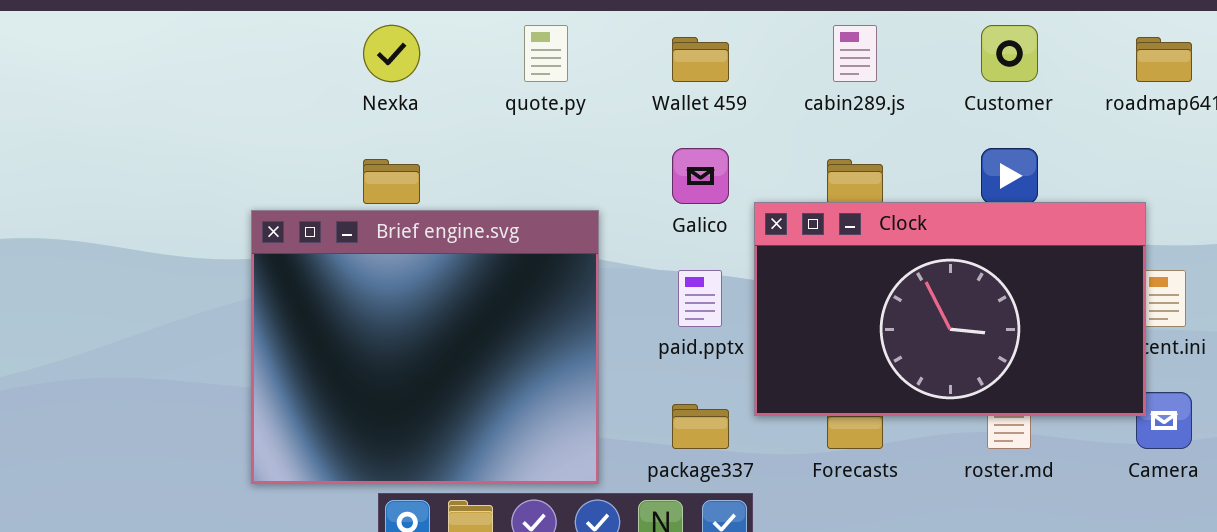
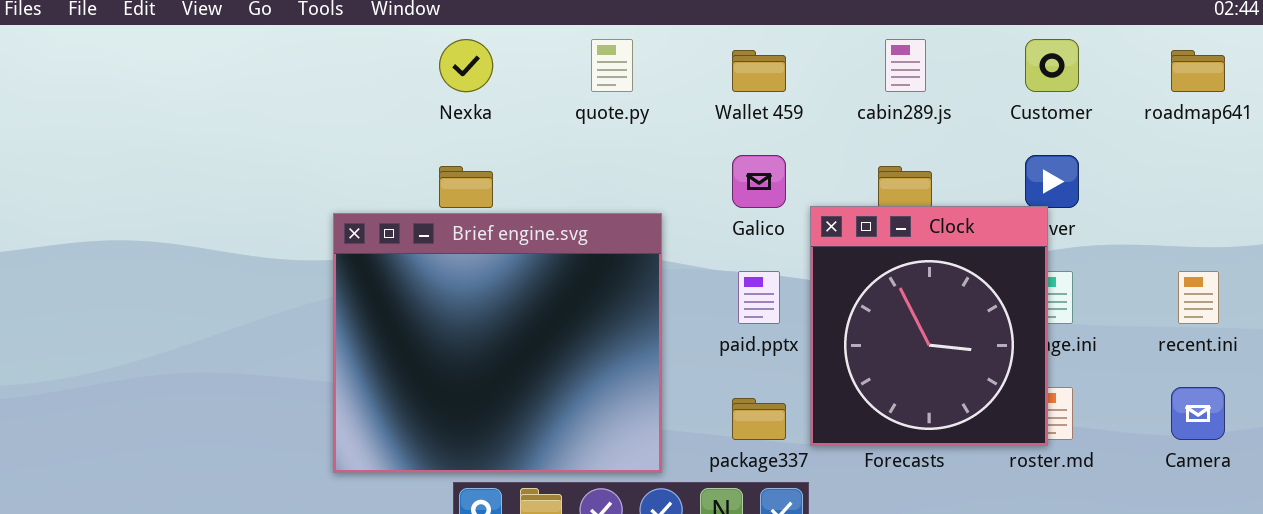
Clock: [754,202,1146,416] -> [810,206,1048,446], resized

